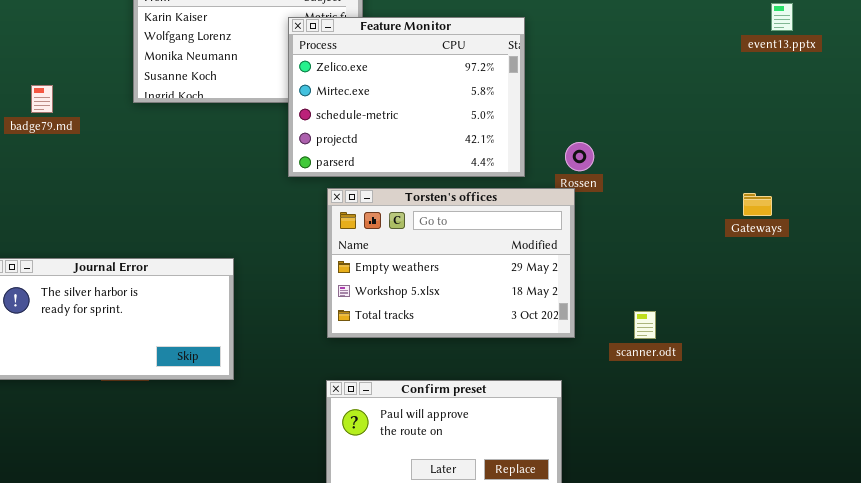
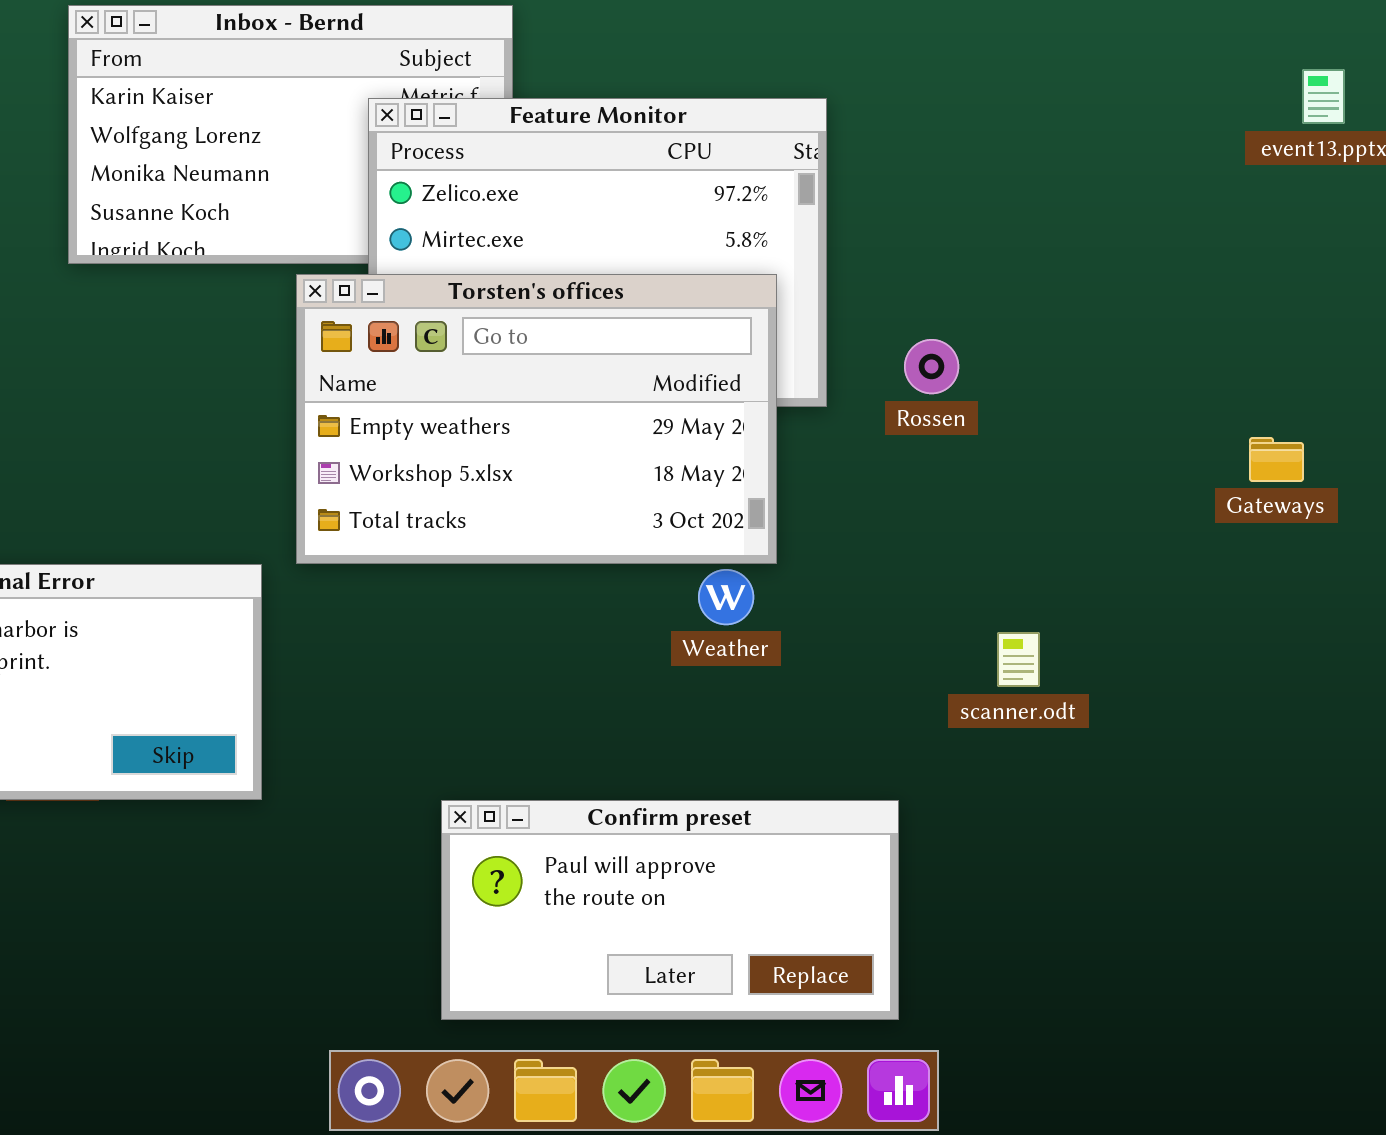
Torsten's offices: [327,188,575,338] -> [296,274,777,564], moved
scanner.odt: [634,311,656,339] -> [997,632,1040,687], moved

